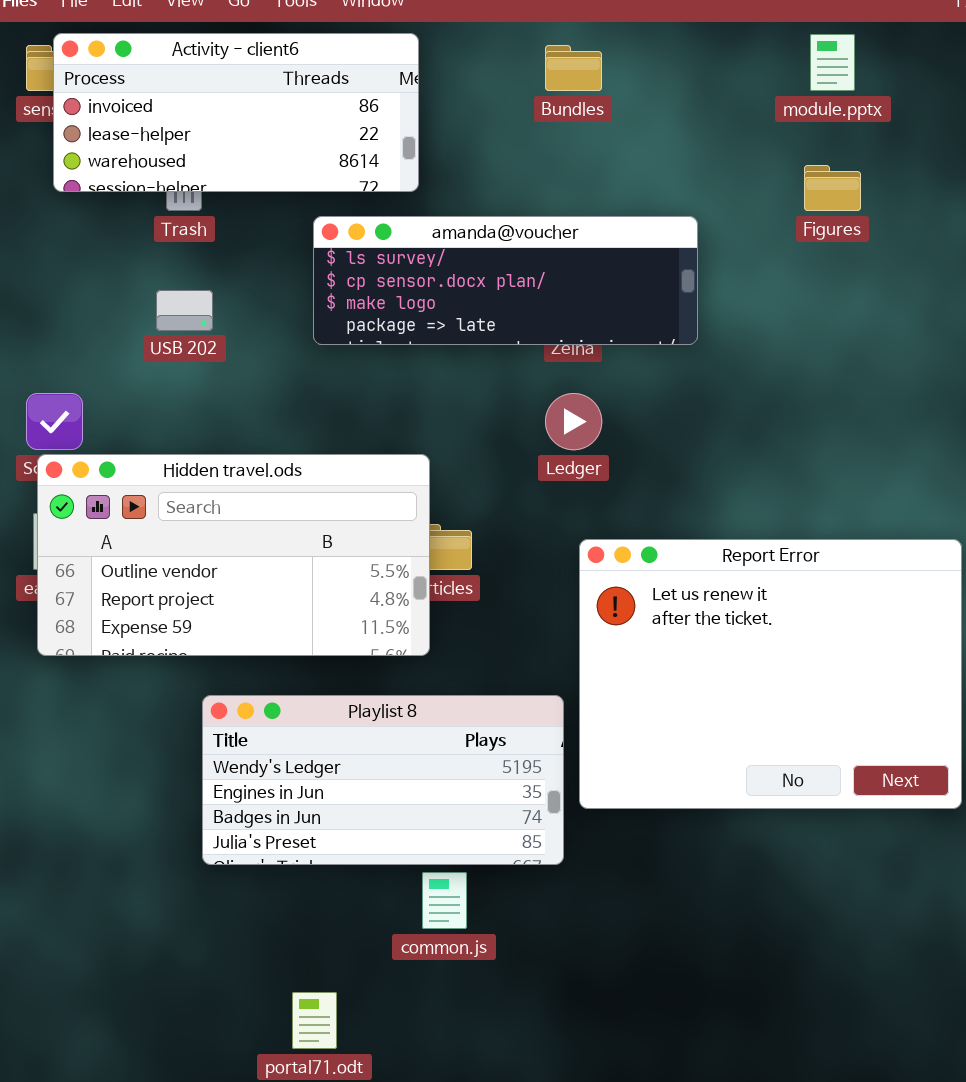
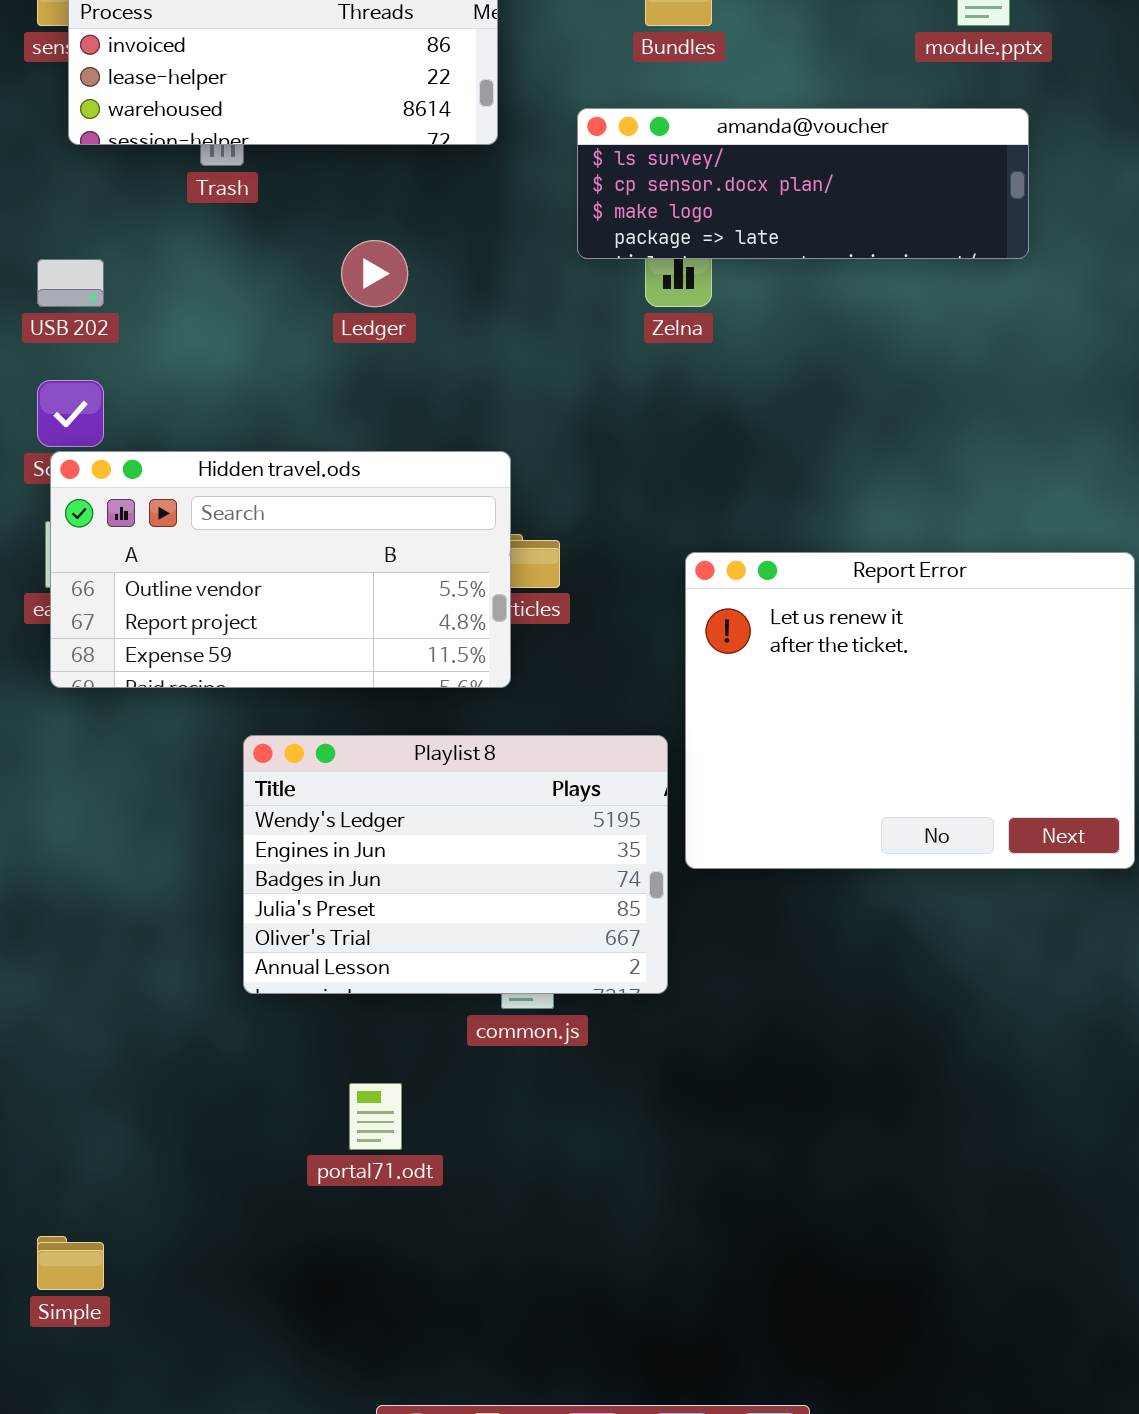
amanda@voucher: [313,216,698,345] -> [577,108,1029,259], moved
USB 202: [156,290,213,331] -> [37,259,104,307], moved
Ledger: [545,393,602,450] -> [341,240,408,307], moved
Playlist 8: [202,695,564,865] -> [243,735,668,994], resized

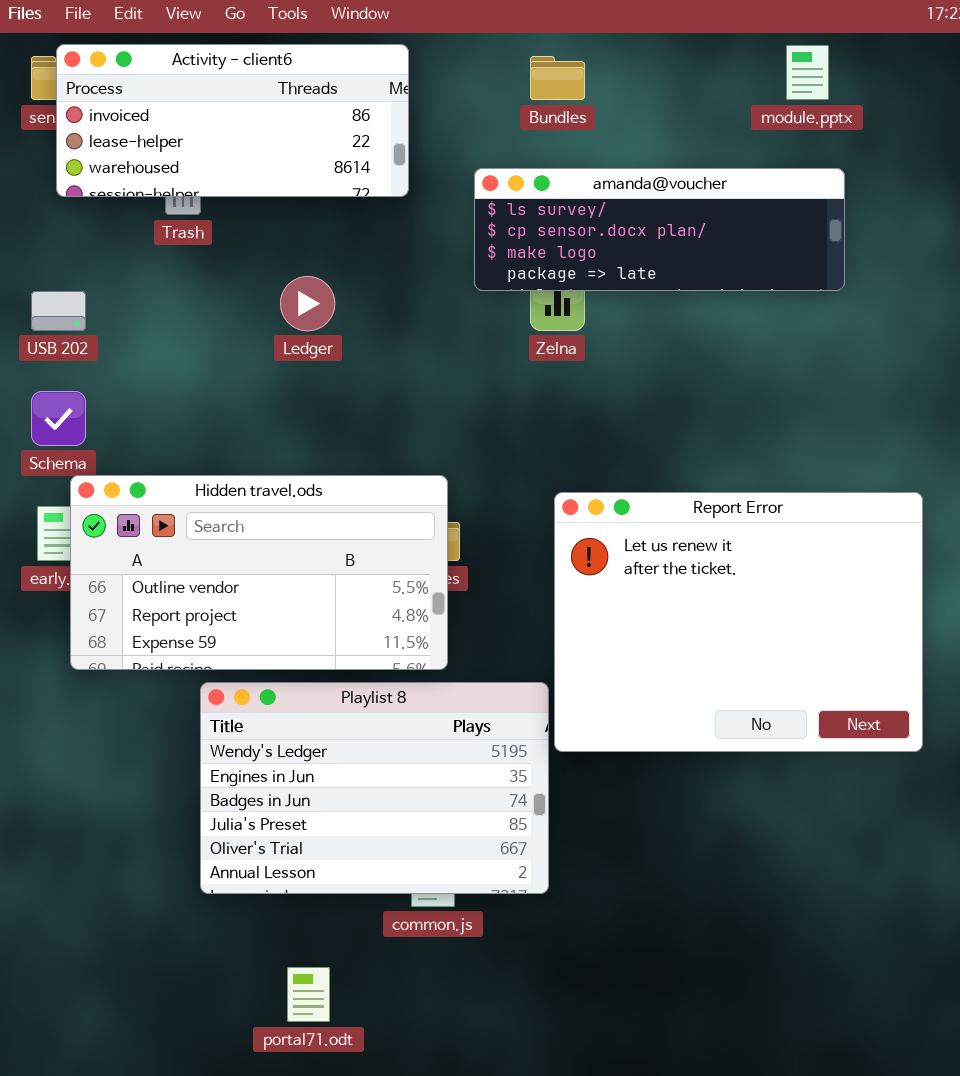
Hidden travel.ods: [50,451,511,688] -> [70,475,448,670], moved
Report Error: [685,552,1135,869] -> [554,492,923,752], moved

